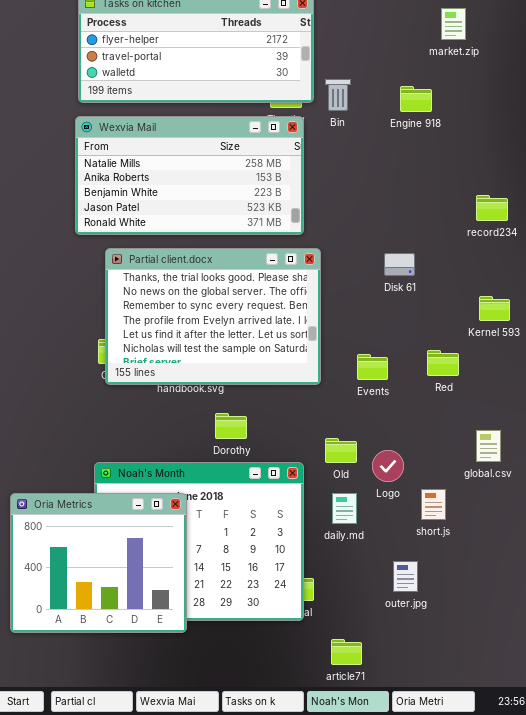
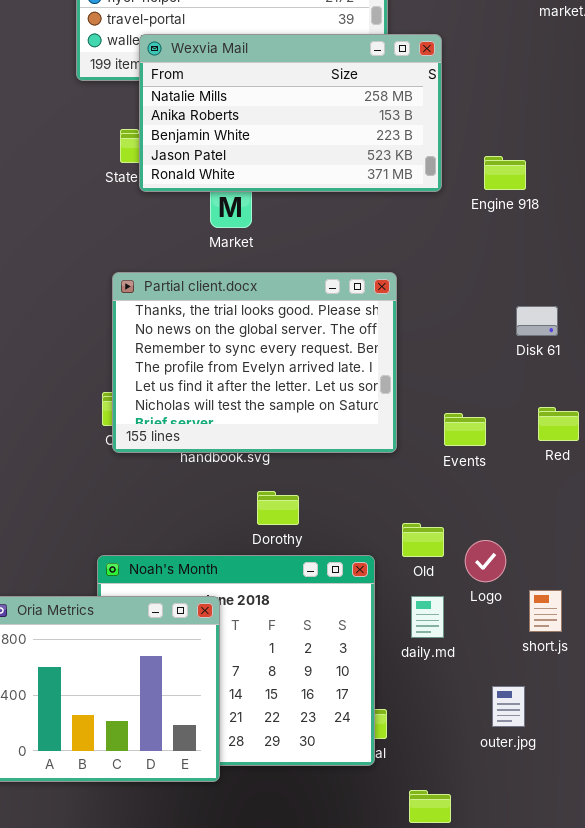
Engine 918: [400,86,432,112] -> [484,156,526,190], moved
Wexvia Mail: [75,116,304,235] -> [139,34,442,192], moved
Disk 61: [384,253,415,276] -> [516,306,558,336], moved

